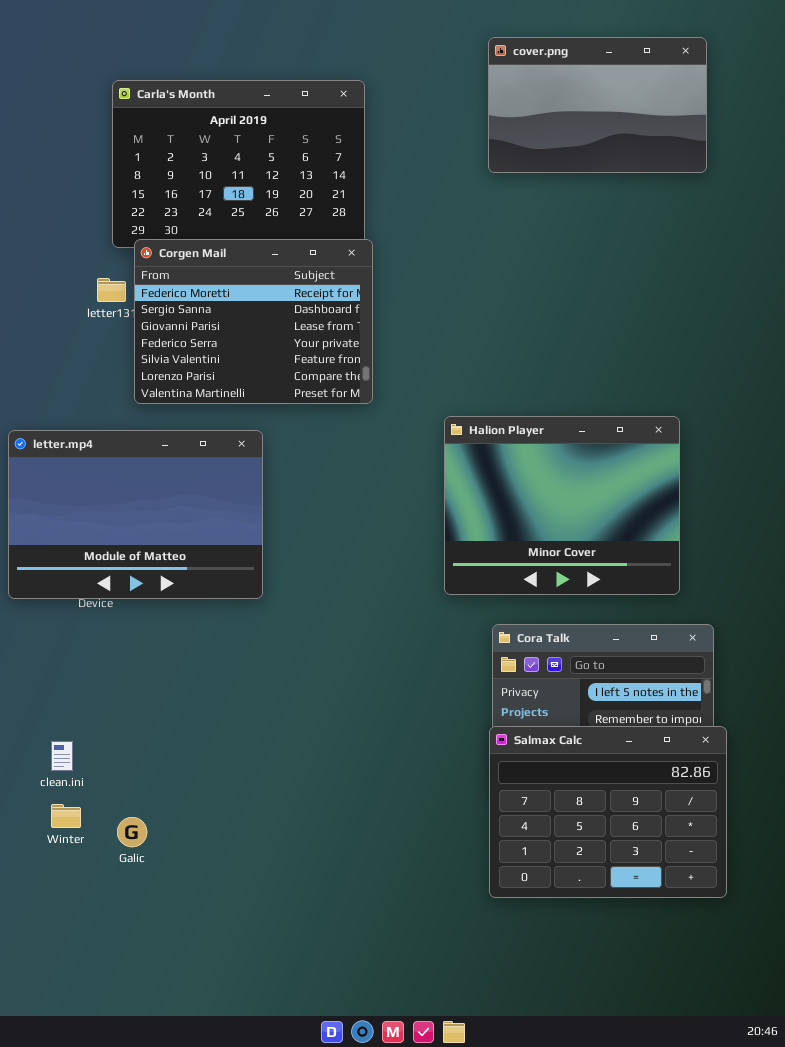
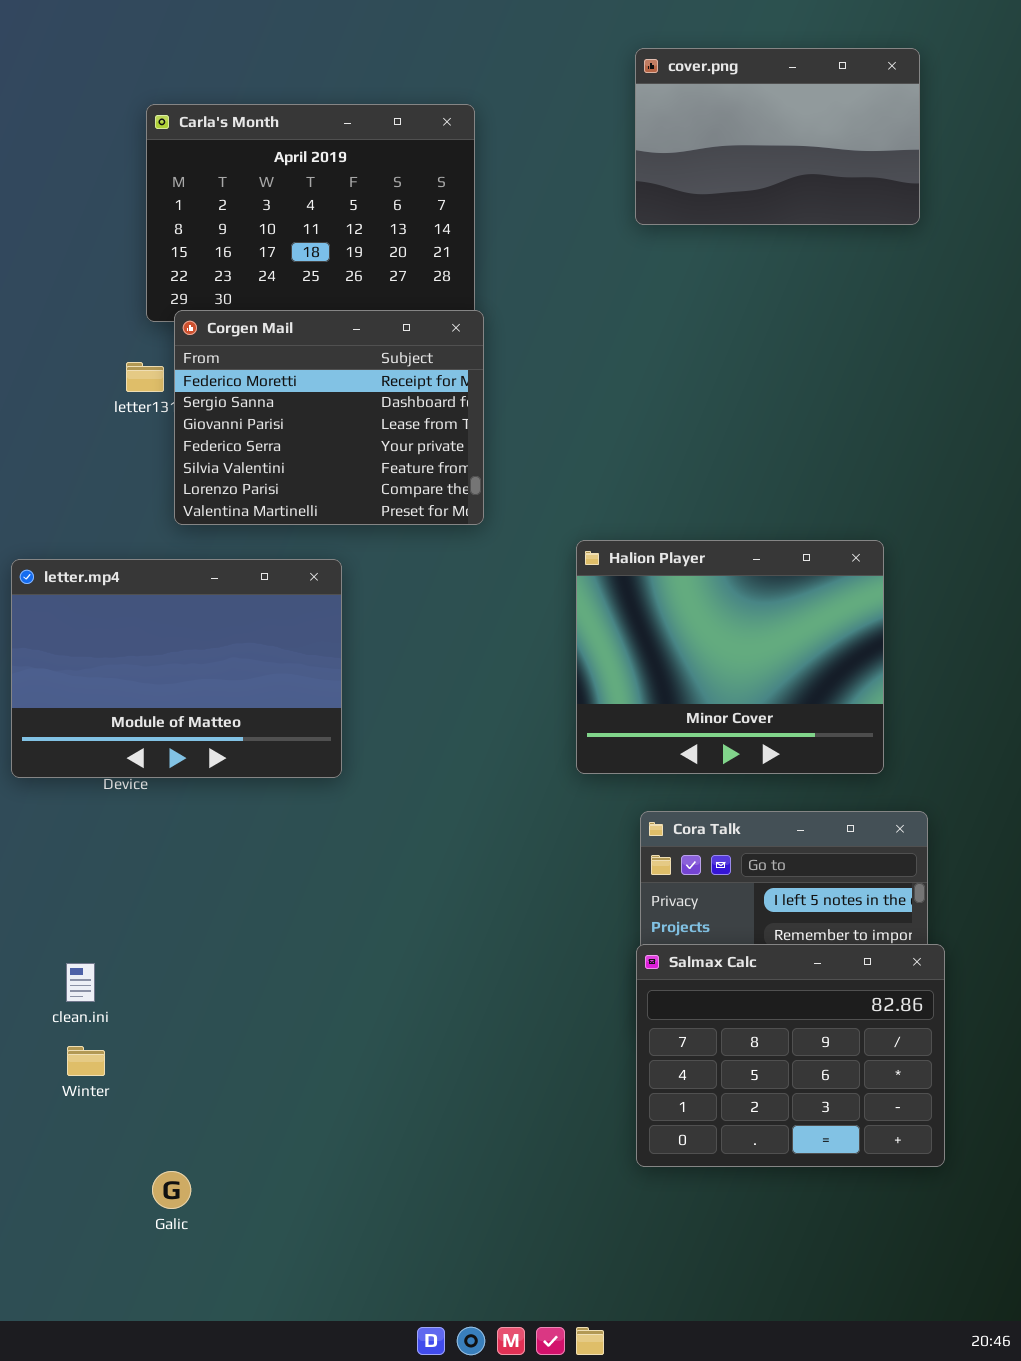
Galic: [117,817,147,847] -> [152,1171,191,1209], moved

